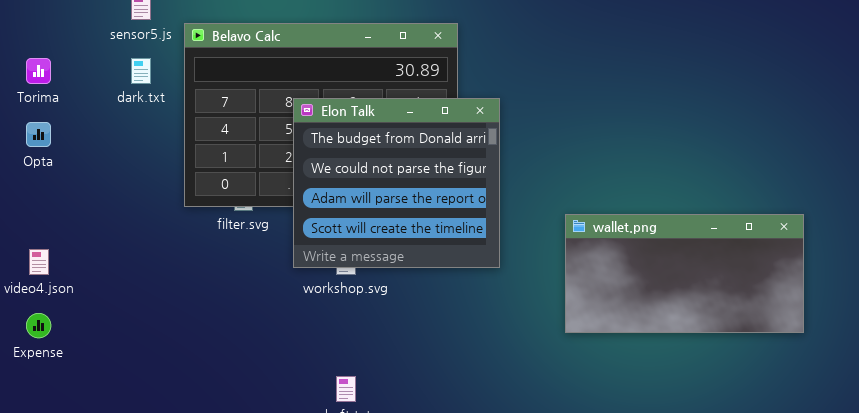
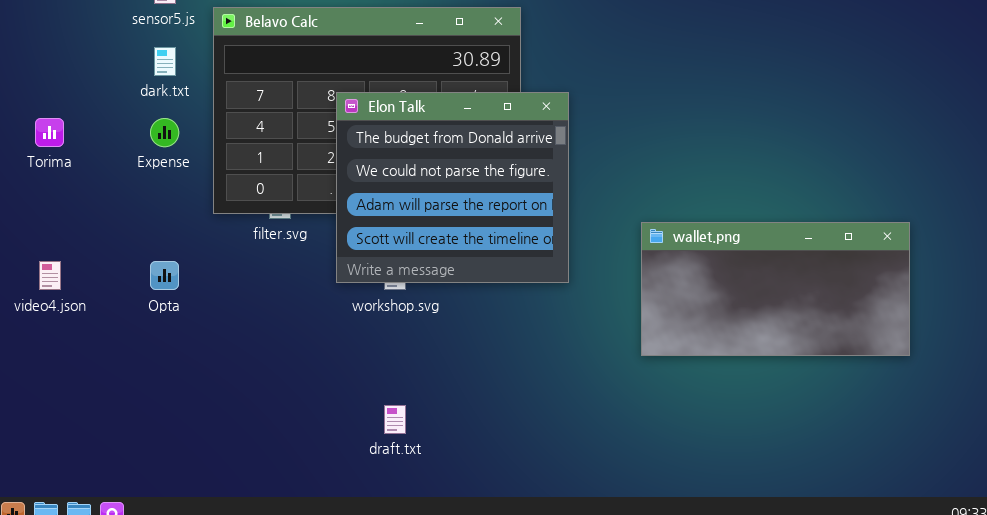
Torima: [26,58,51,84] -> [35,118,64,147], moved
Opta: [26,122,51,147] -> [150,261,179,290], moved
Expense: [26,313,51,338] -> [150,118,179,147], moved

